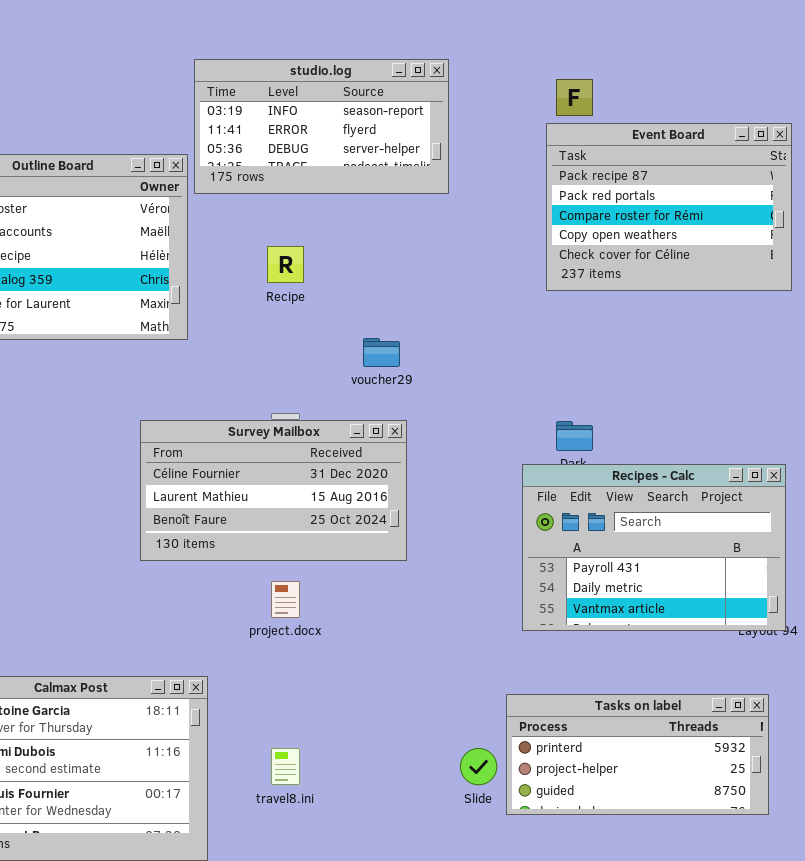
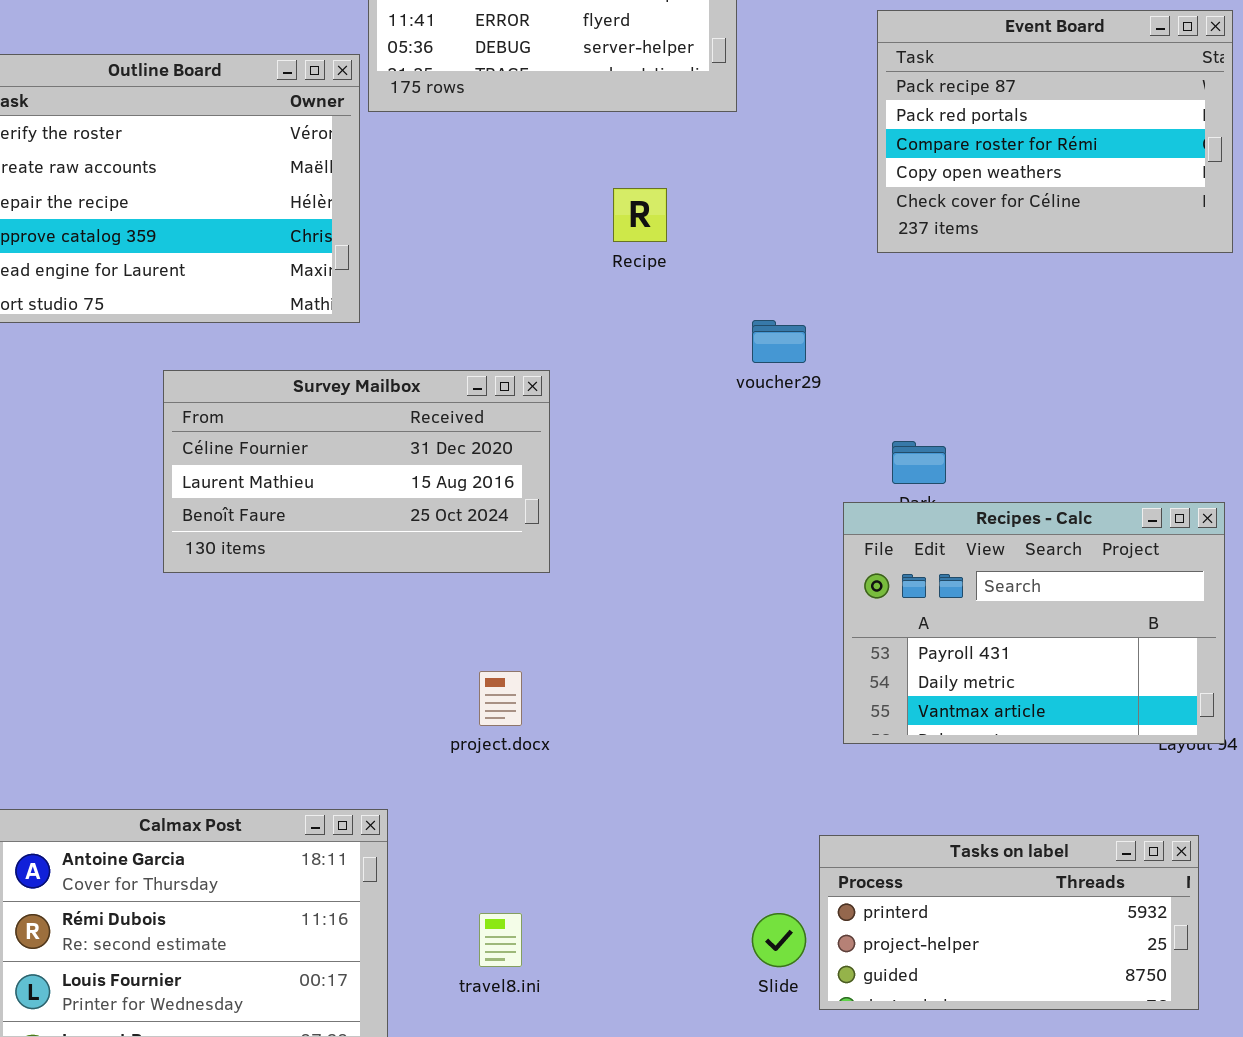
Recipe: [267,246,304,283] -> [613,188,667,242], moved
voucher29: [363,338,400,367] -> [752,320,806,363], moved
Survey Mailbox: [140,420,407,561] -> [163,370,550,573], moved

